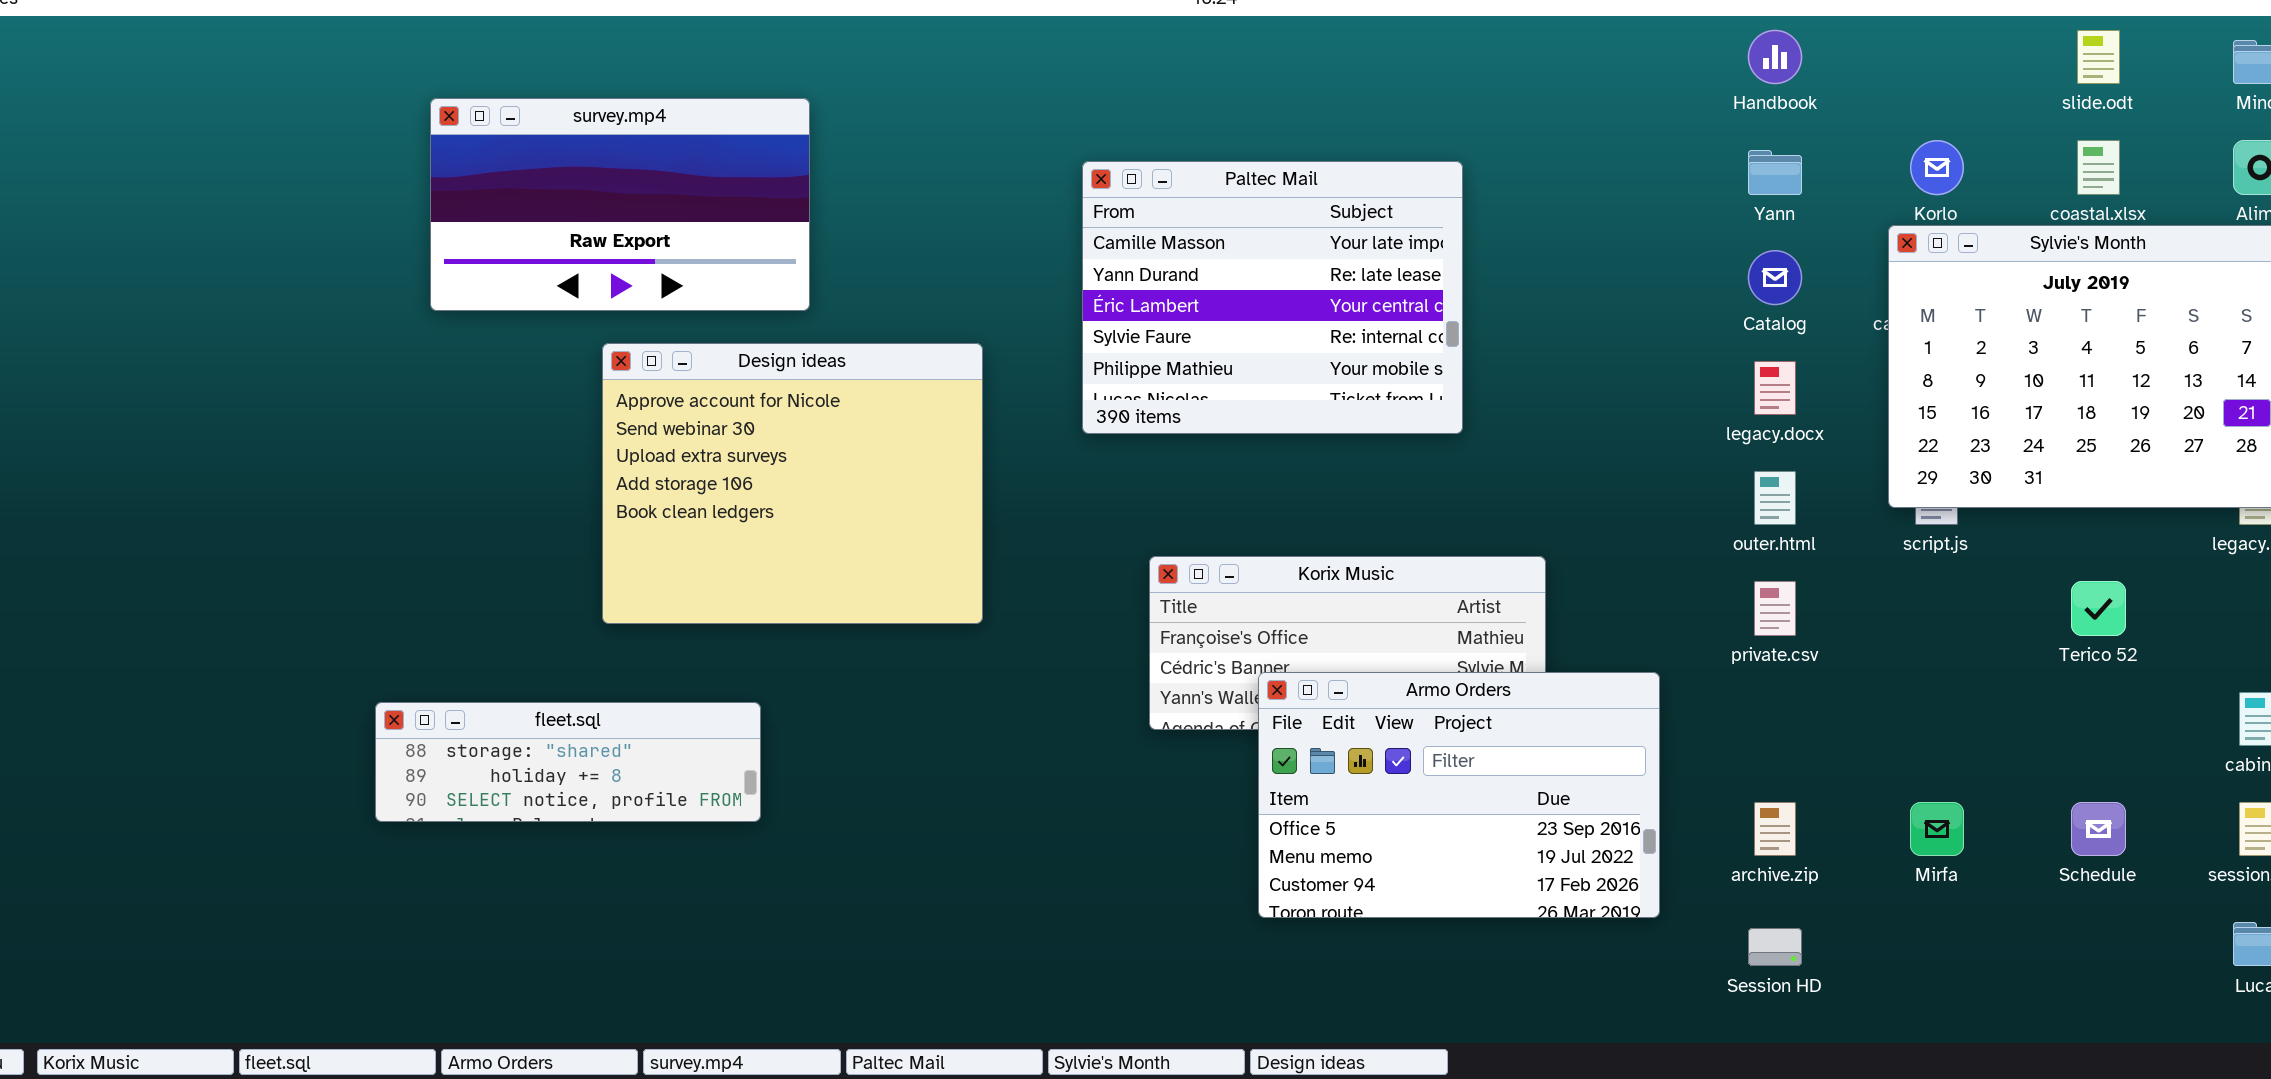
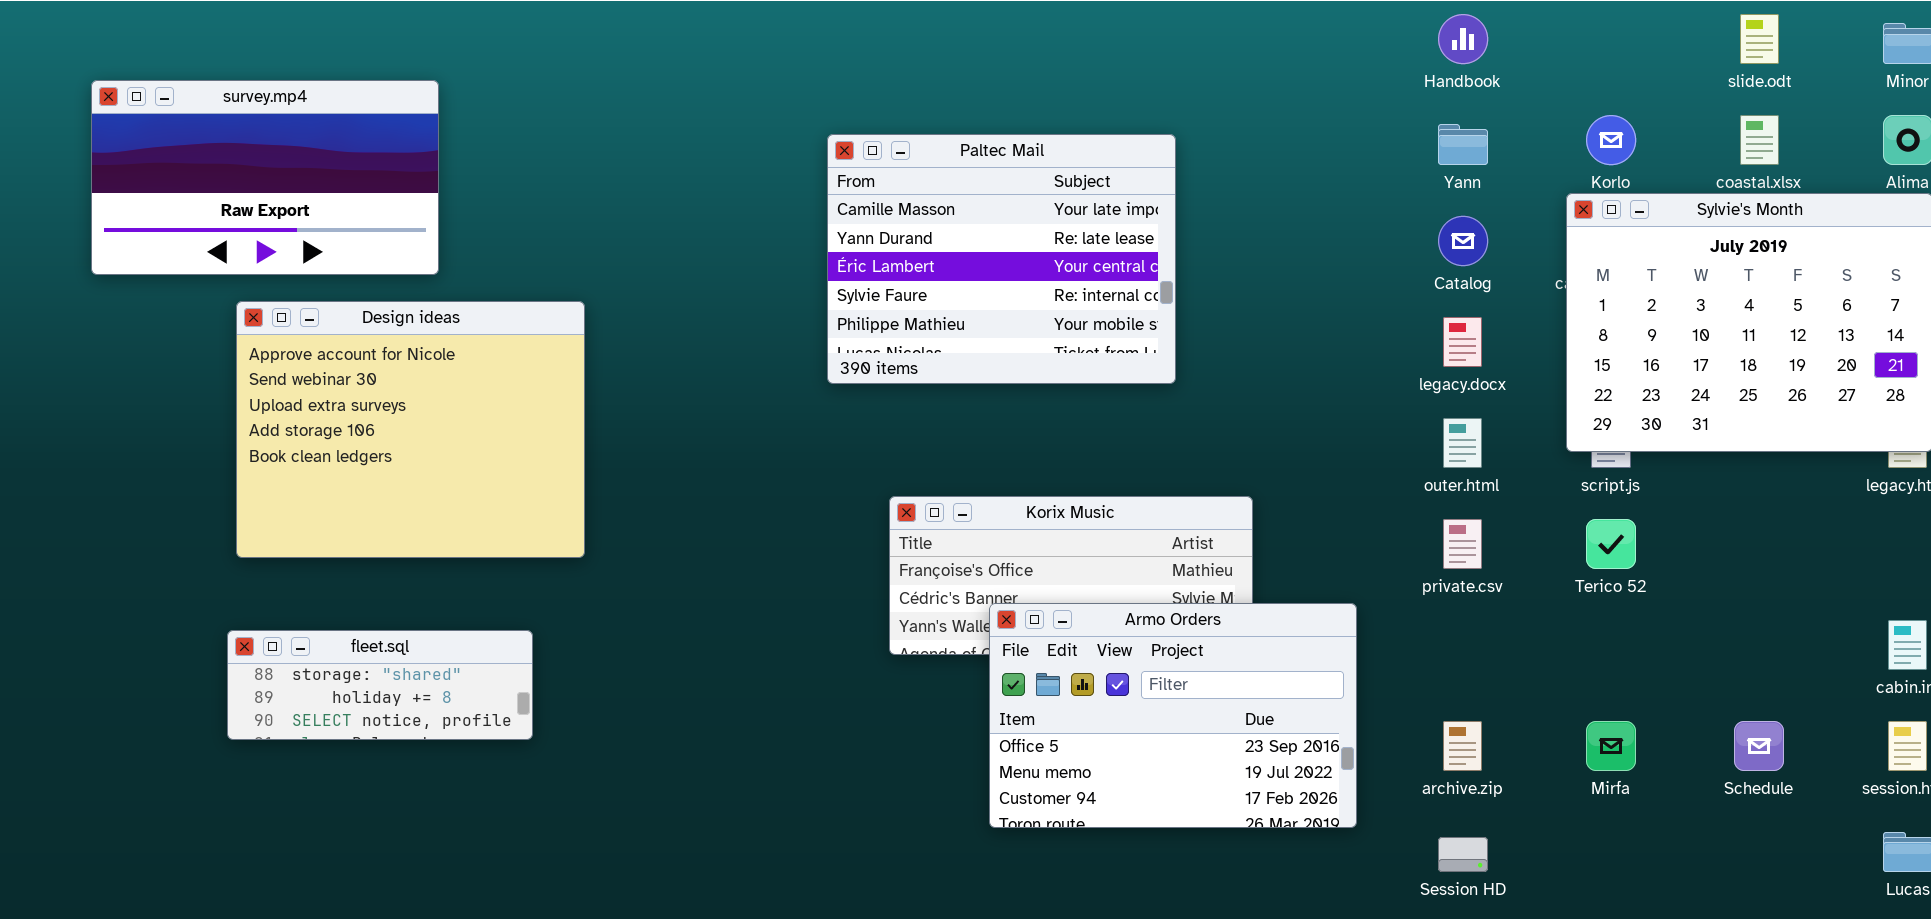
survey.mp4: [430,98,810,311] -> [91,80,439,275], moved
Design ideas: [602,343,983,624] -> [236,301,585,558], moved
Terico 52: [2071,581,2126,636] -> [1586,519,1636,569], moved
fleet.sql: [375,702,761,822] -> [227,630,533,740], resized

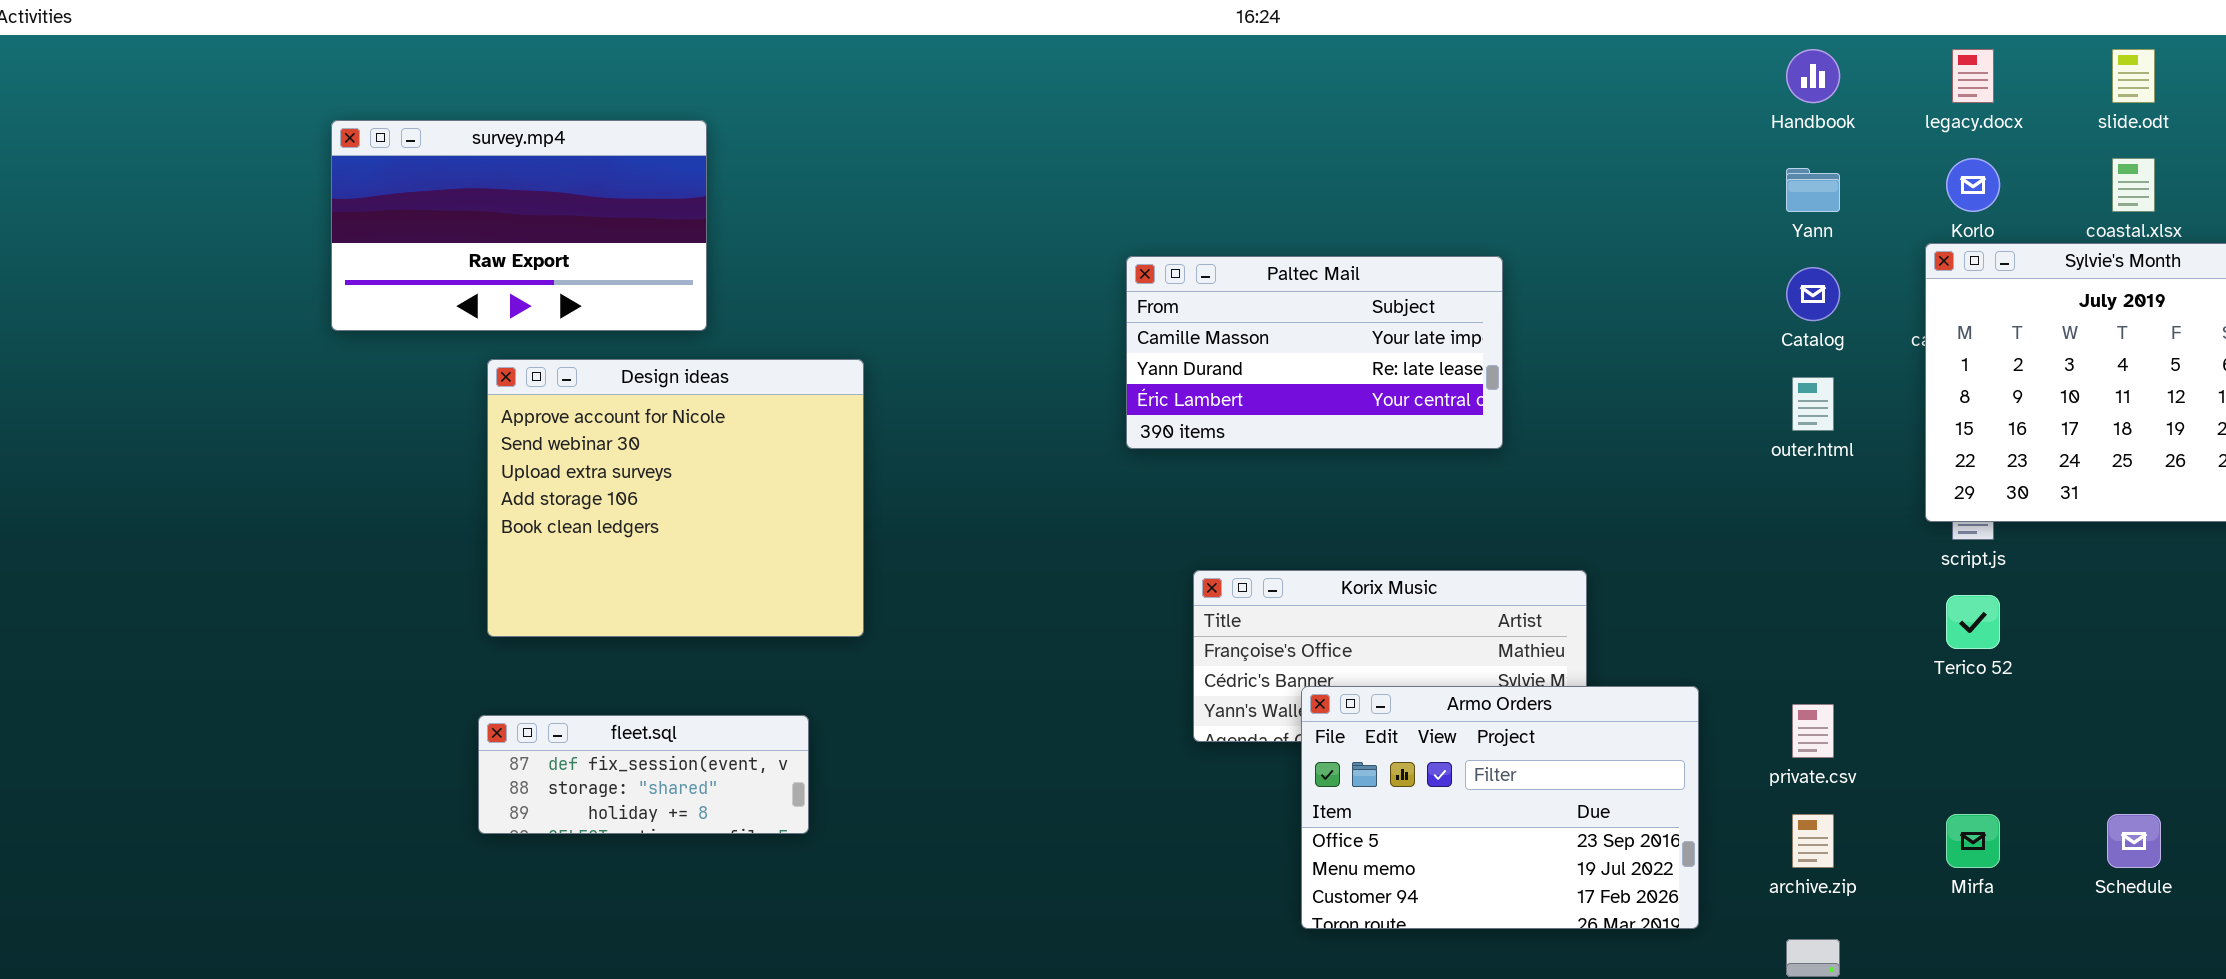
Paltec Mail: [827,134,1176,384] -> [1126,256,1503,449], resized
legacy.docx: [1443,317,1482,367] -> [1952,49,1994,103], moved
outer.html: [1443,418,1482,468] -> [1792,377,1834,431], moved
private.csv: [1443,519,1482,569] -> [1792,704,1834,758], moved
fleet.sql: [227,630,533,740] -> [478,715,809,834], scrolled up 1 row

